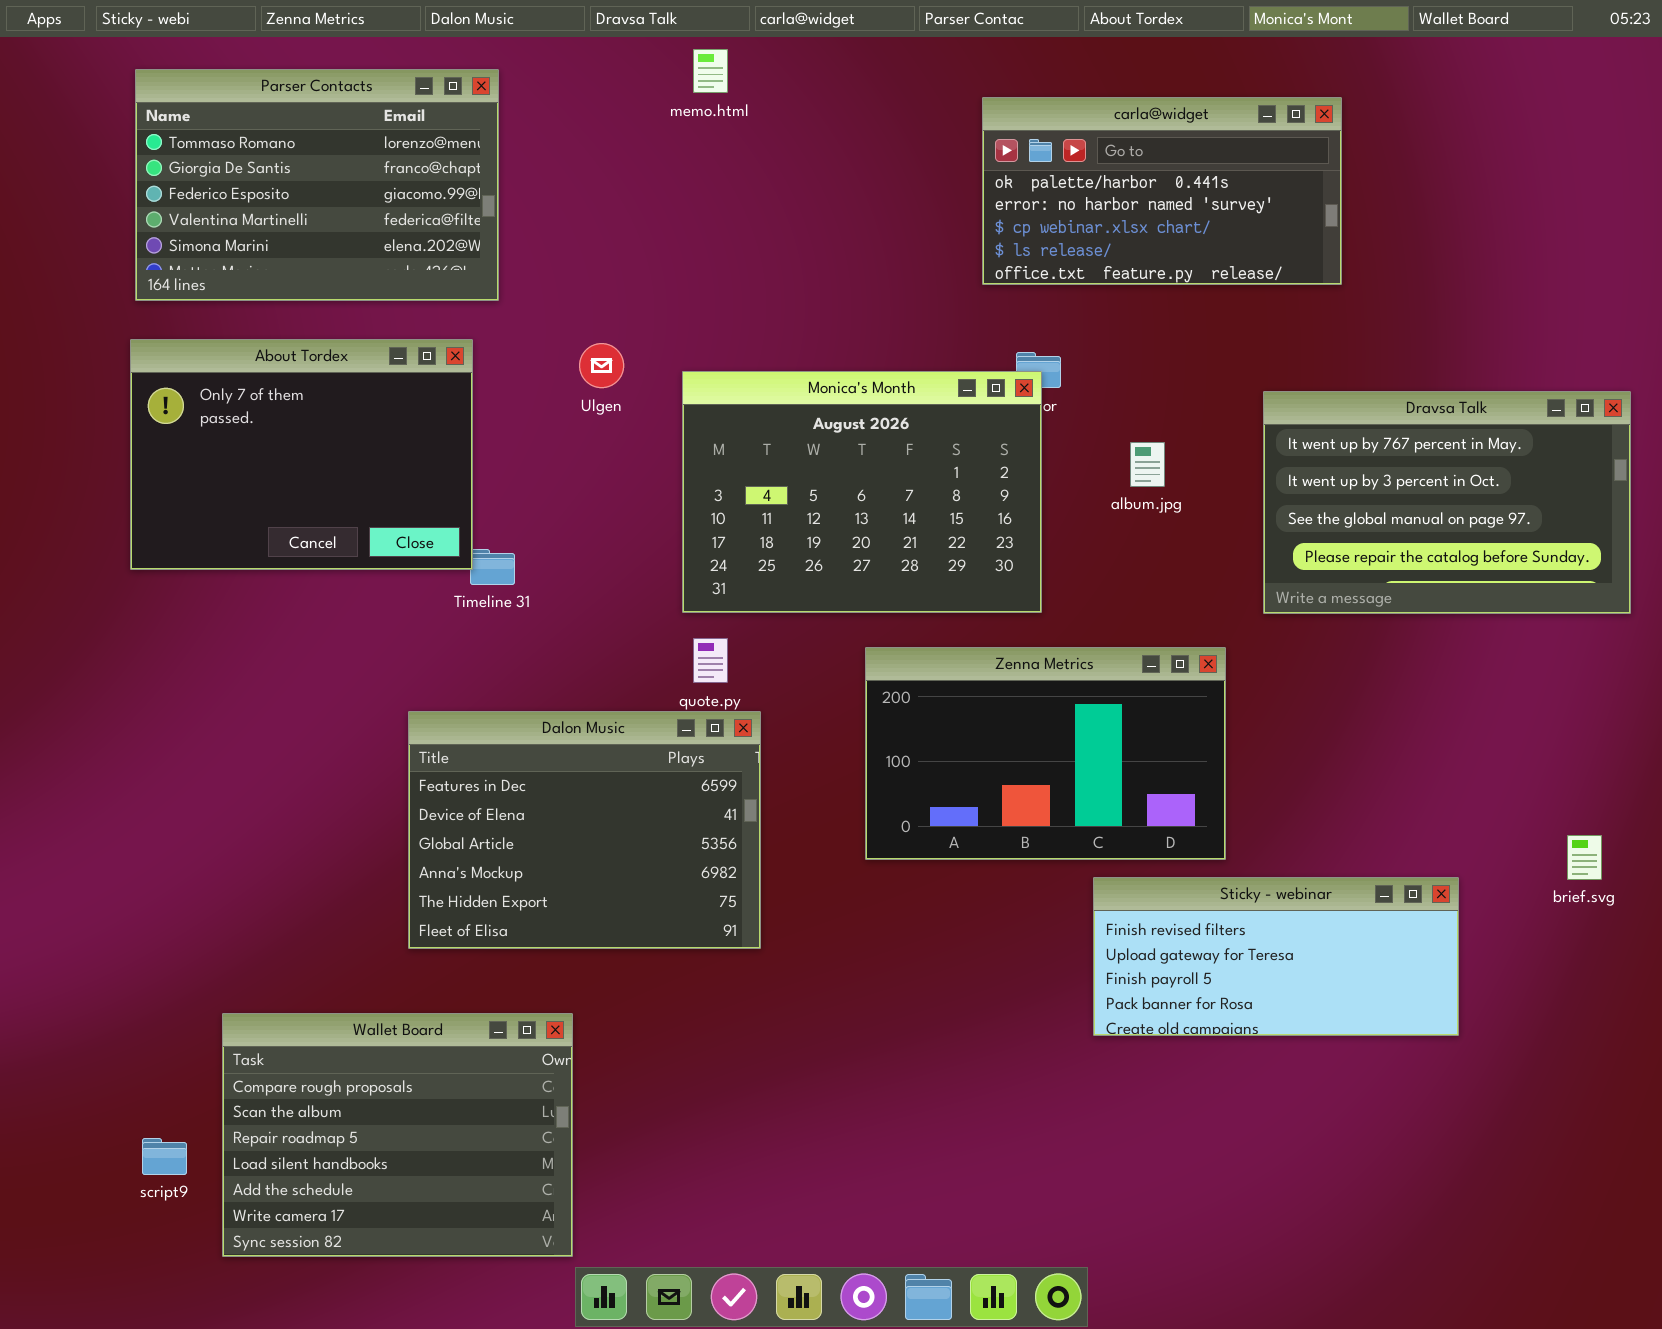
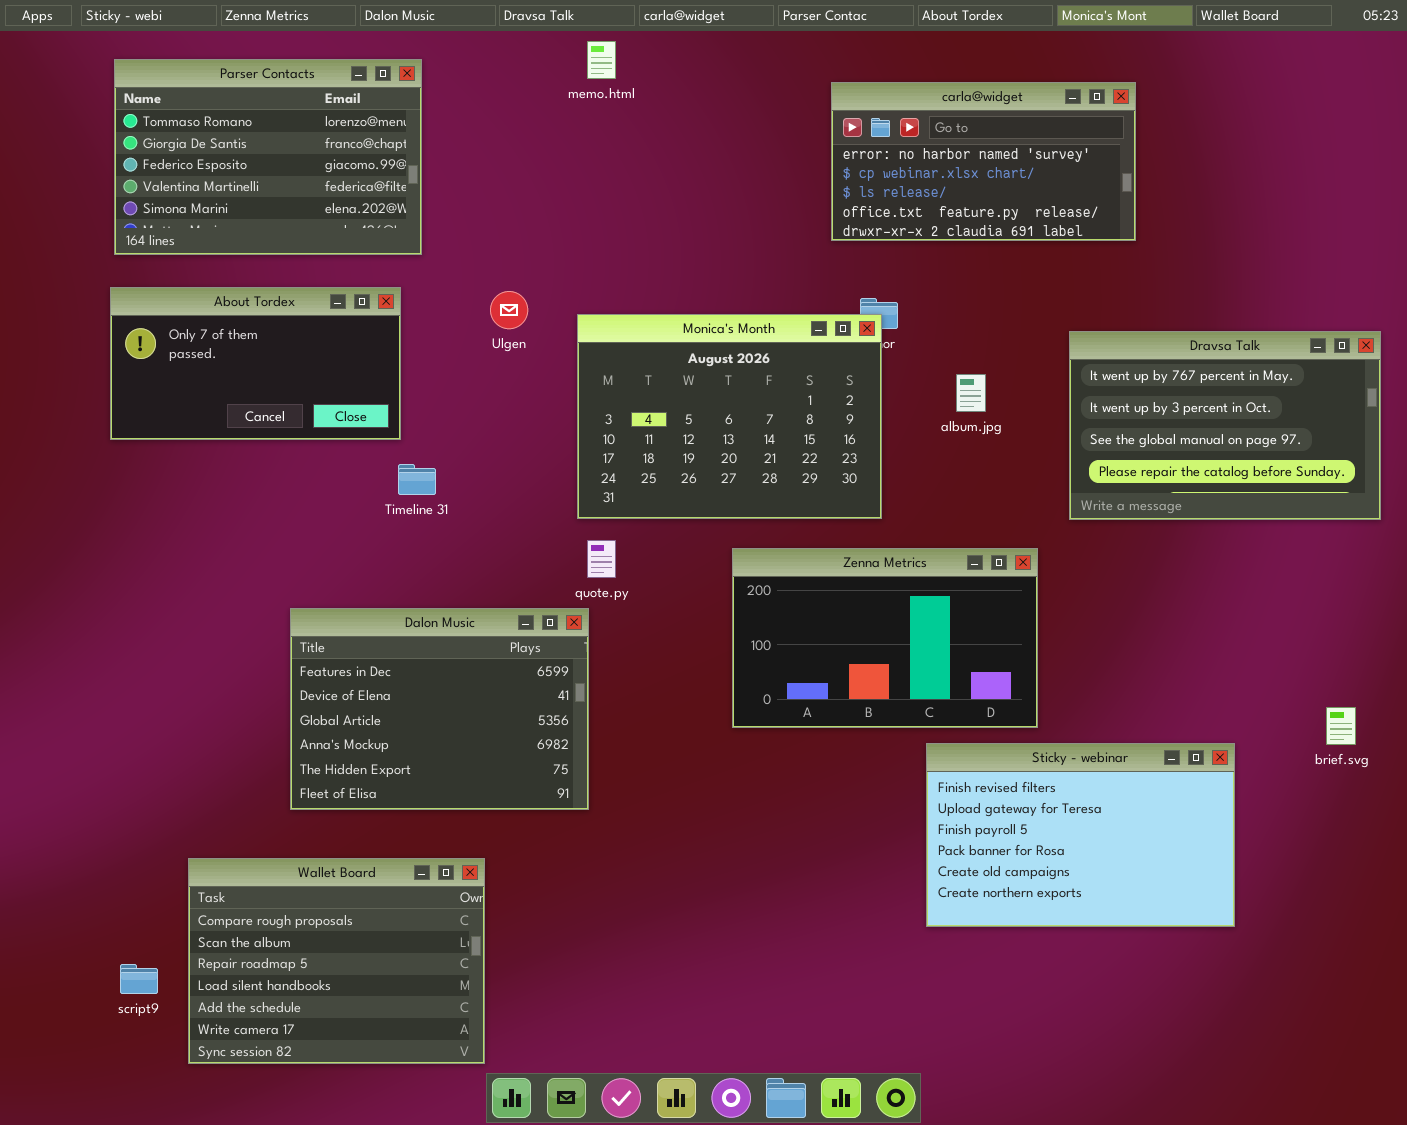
carla@widget: [982,97,1342,285] -> [831,82,1136,241], scrolled down 1 row
About Tordex: [130,339,473,570] -> [110,287,401,440], resized
Dalon Music: [408,711,761,949] -> [290,608,589,810], moved
Sticky - webinar: [1093,877,1459,1036] -> [926,743,1235,927], resized

